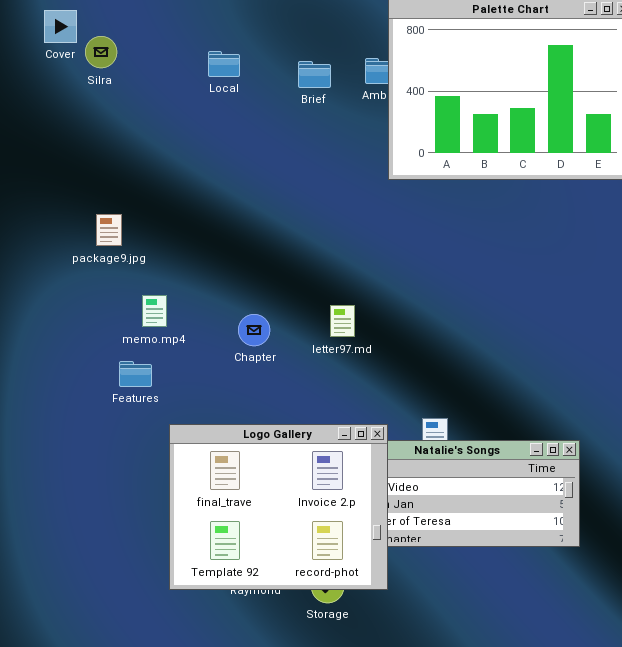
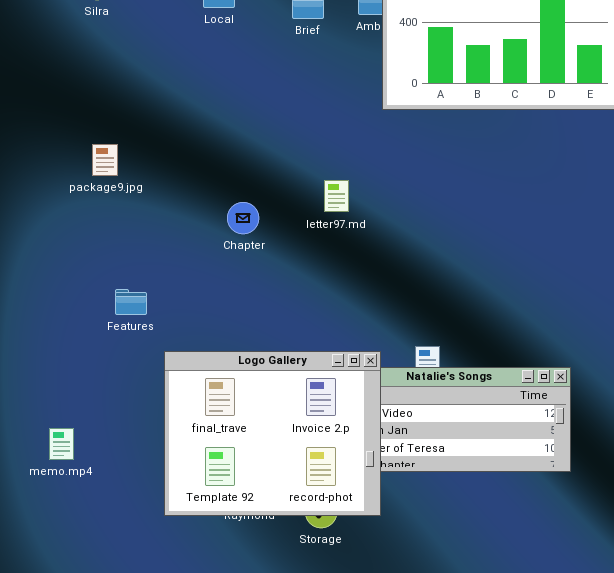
memo.mp4: [142,295,167,327] -> [49,428,74,460], moved
letter97.md: [330,305,355,337] -> [324,180,349,212], moved
Chapter: [238,314,270,346] -> [227,202,259,234], moved

